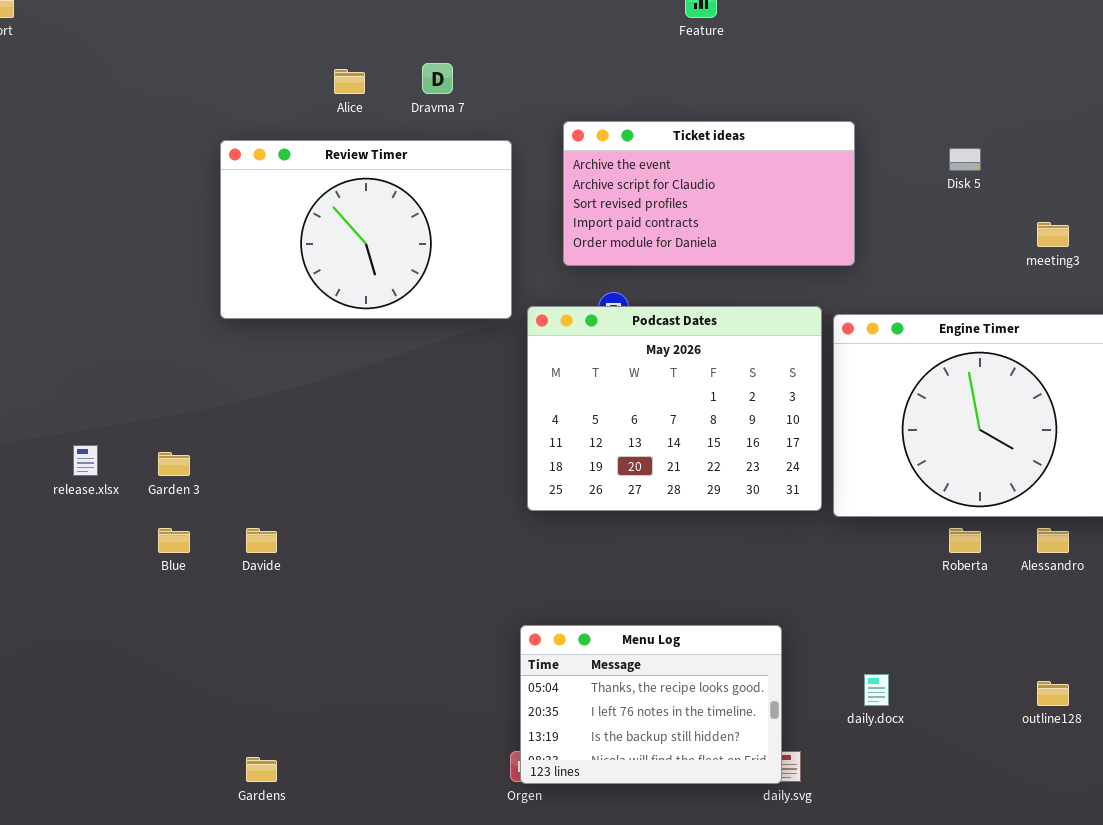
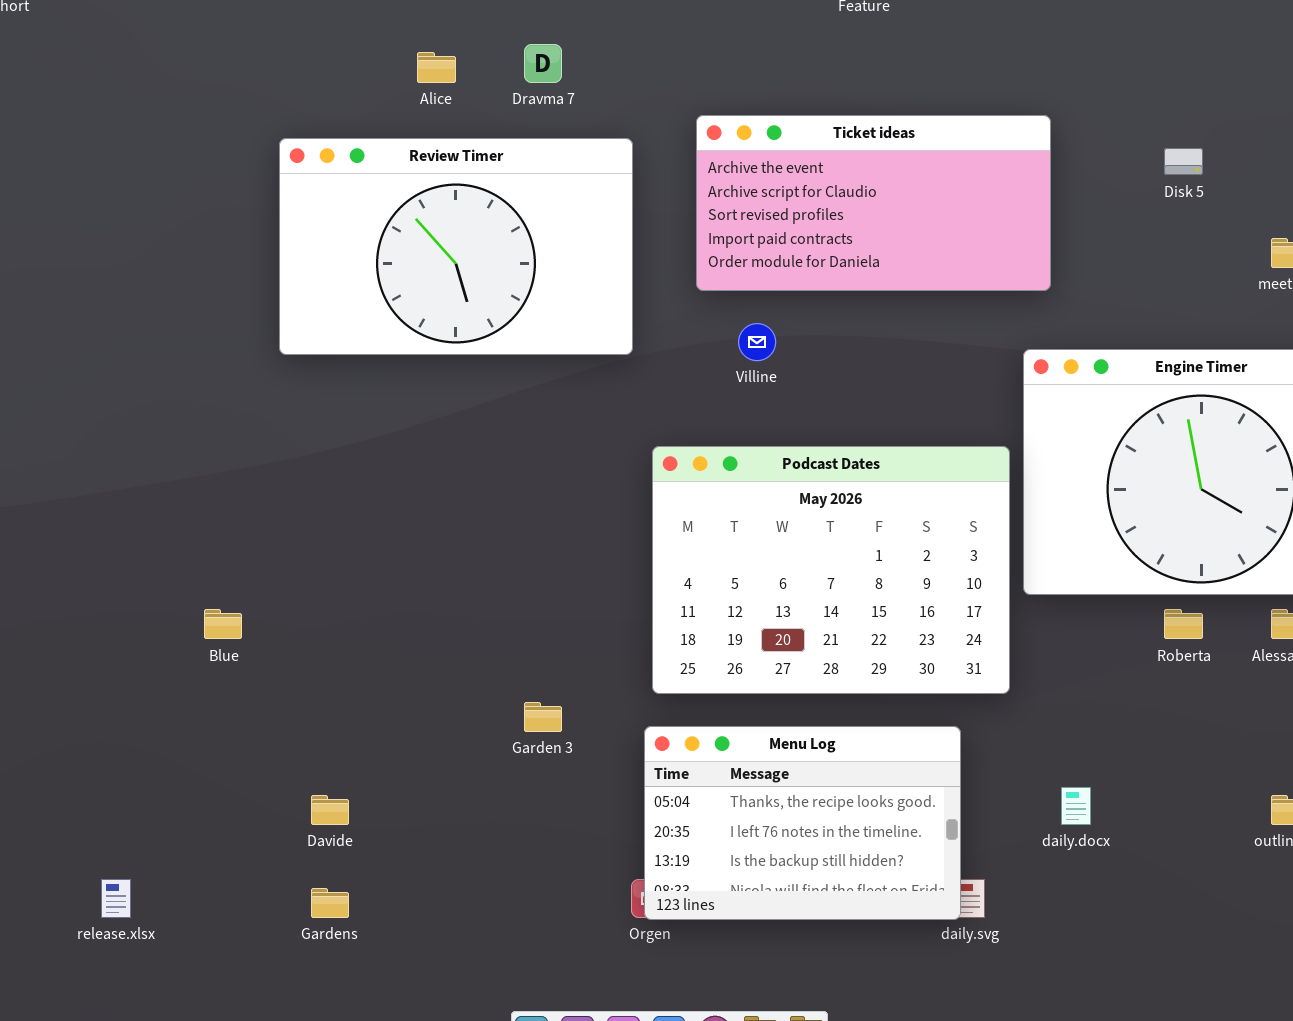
Podcast Dates: [527,306,822,511] -> [652,446,1010,694], moved
release.xlsx: [73,445,98,476] -> [101,879,131,918], moved
Garden 3: [158,452,190,476] -> [524,702,562,732], moved
Davide: [246,528,277,553] -> [311,795,349,825], moved

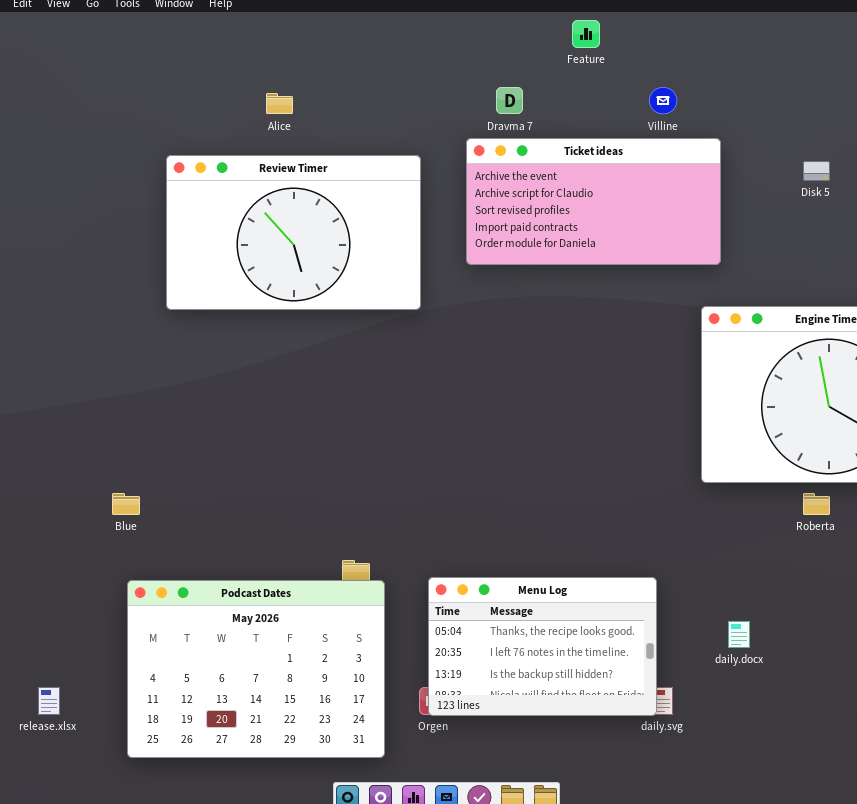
Dravma 7: [524,44,562,83] -> [496,87,523,114], moved
Villine: [738,323,776,361] -> [649,87,677,114], moved
Podcast Dates: [652,446,1010,694] -> [127,580,385,758], moved

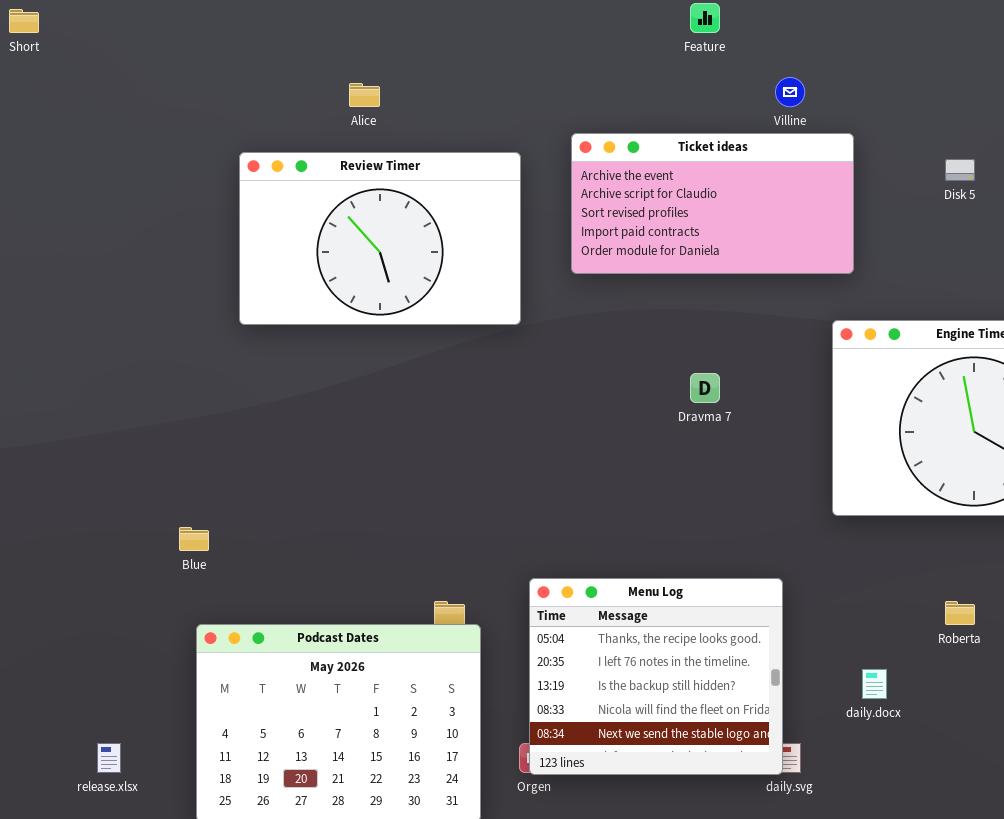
Dravma 7: [496,87,523,114] -> [690,373,720,403], moved
Roberta: [803,493,830,515] -> [945,601,975,625], moved
Menu Log: [428,577,657,716] -> [529,578,783,775], resized

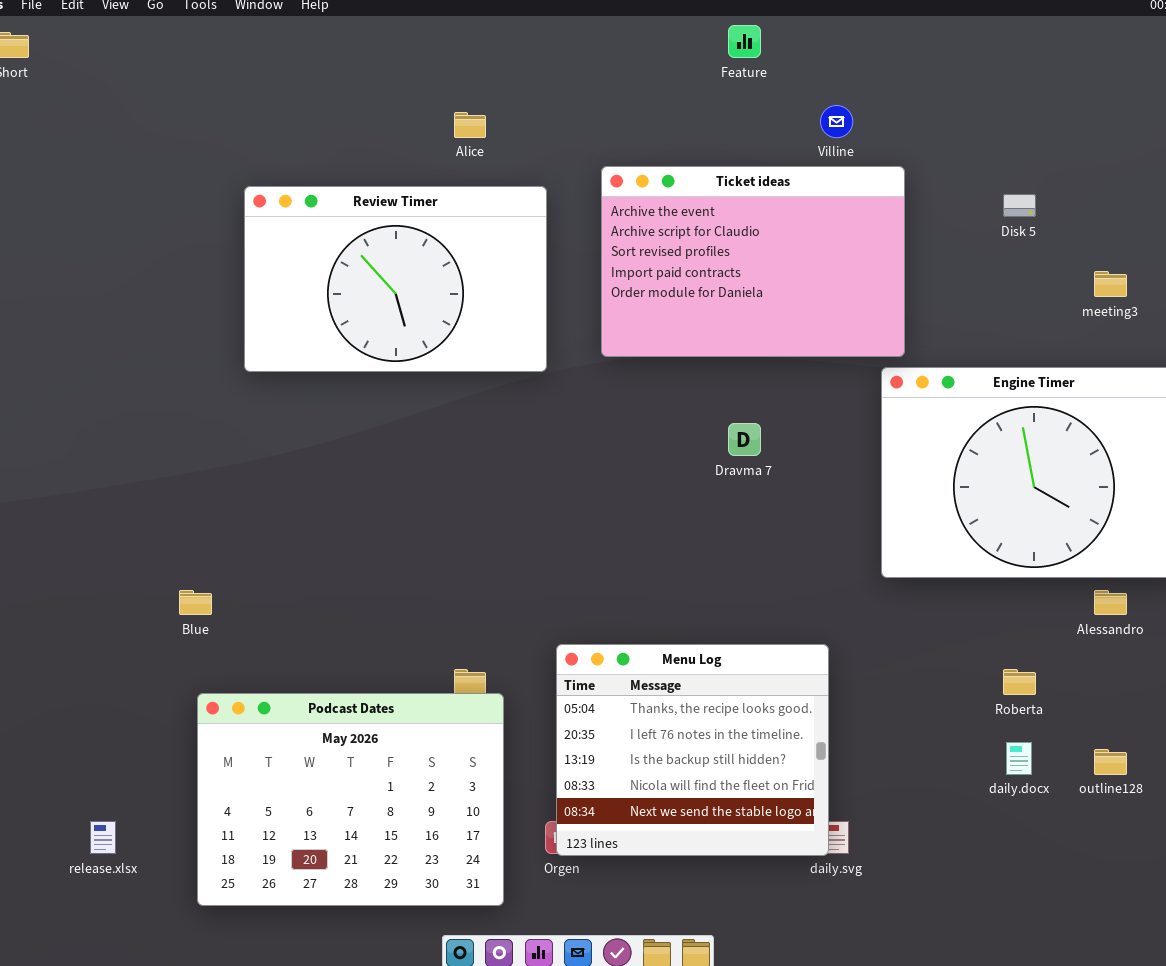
Alice: [349,83,380,107] -> [454,112,486,138], moved
Ticket ideas: [571,133,854,274] -> [601,166,905,357], resized
daily.docx: [862,669,887,699] -> [1006,742,1032,775], moved

